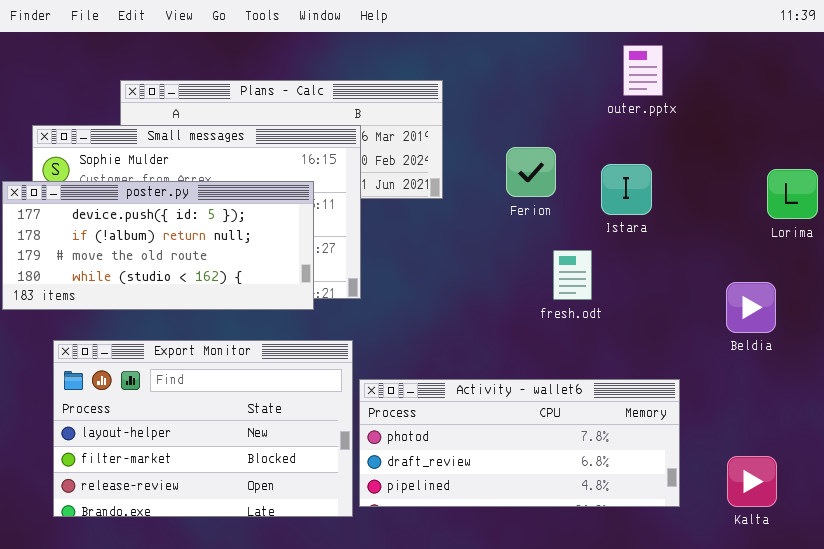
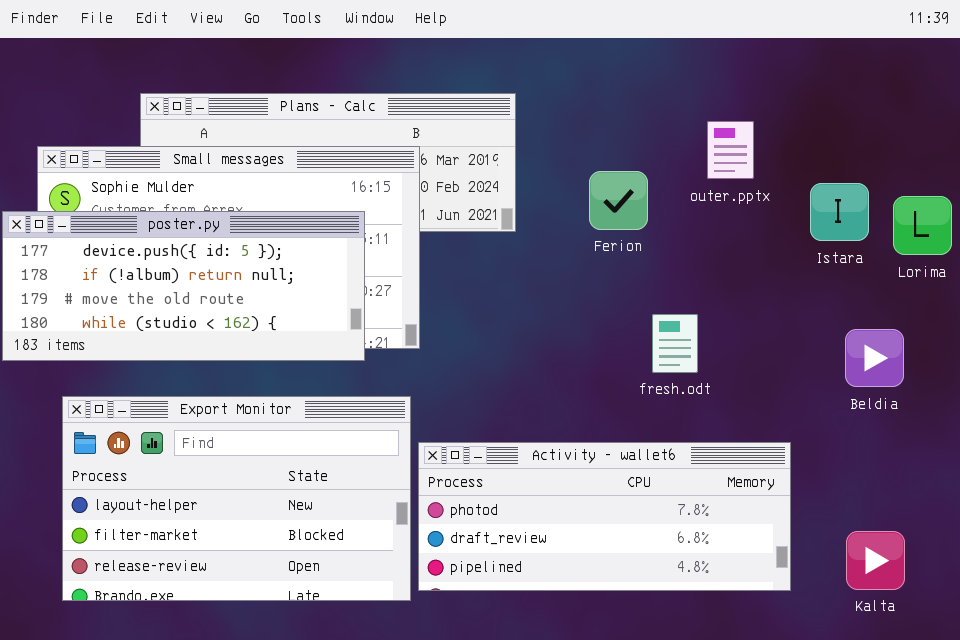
outer.pptx: [623,45,663,96] -> [707,121,754,179], moved
Istara: [601,164,652,215] -> [810,183,869,241], moved
fresh.odt: [553,250,592,300] -> [652,314,698,373], moved

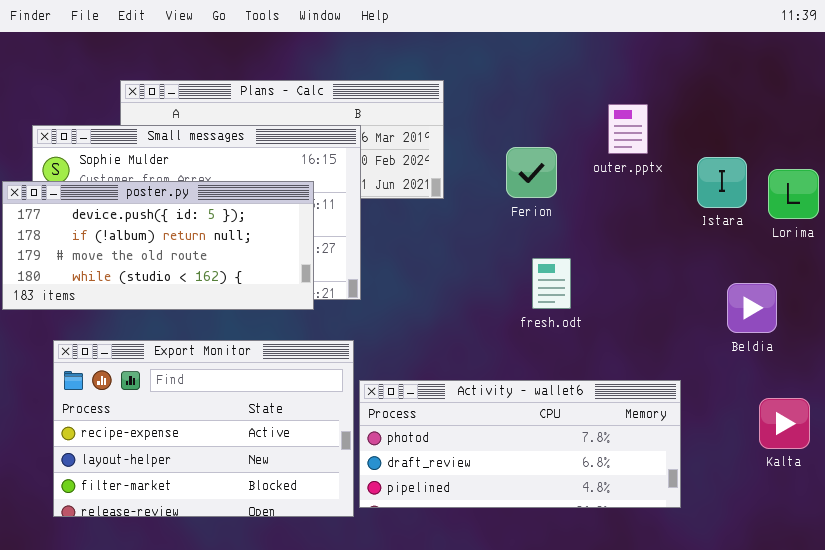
fresh.odt: [652,314,698,373] -> [532,258,571,309], moved
Export Monitor: [62,396,411,601] -> [53,340,354,517], scrolled up 1 row
Kalta: [846,531,905,590] -> [759,398,810,449], moved

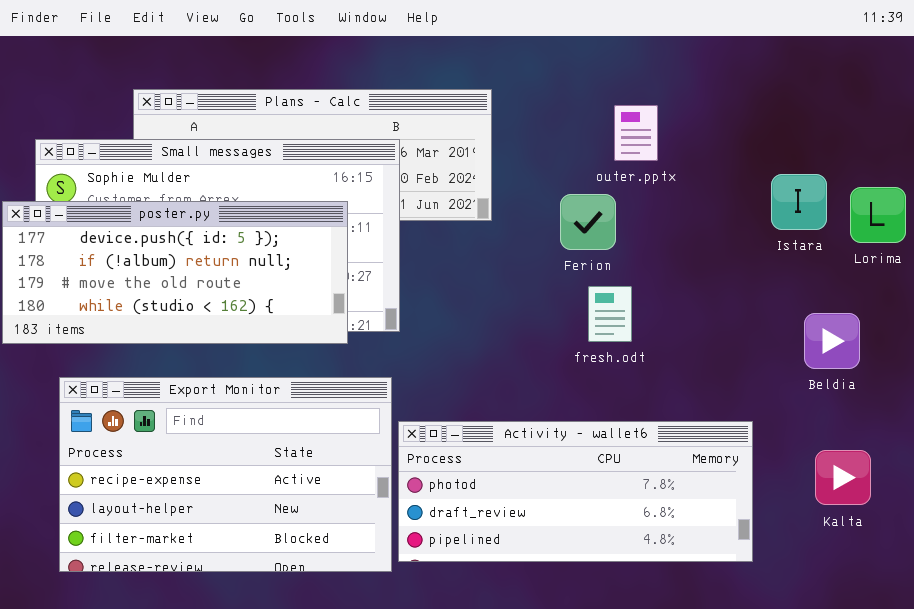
outer.pptx: [608,104,648,154] -> [614,105,658,161], moved
Ferion: [506,147,557,198] -> [560,194,616,250], moved
Kalta: [759,398,810,449] -> [815,450,871,505], moved

